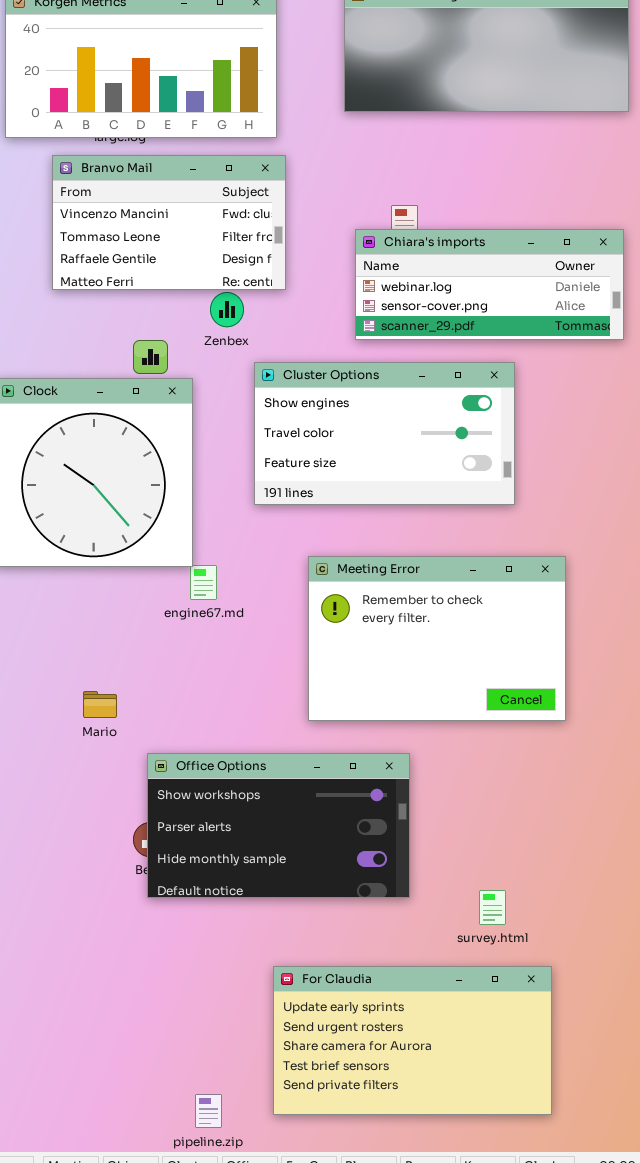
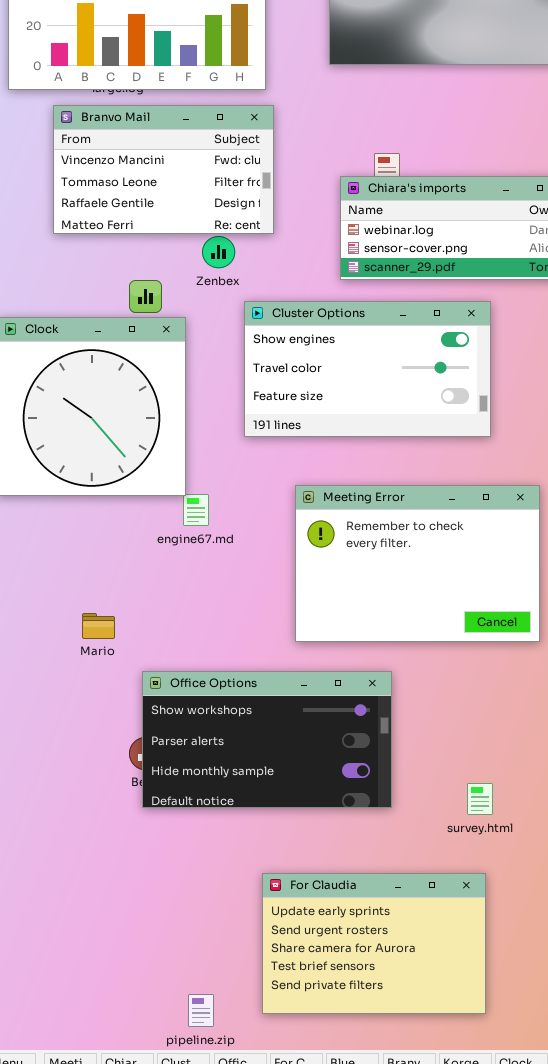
survey.html: [479,890,506,925] -> [467,783,493,815], moved
For Claudia: [273,966,552,1115] -> [262,873,486,1014], resized

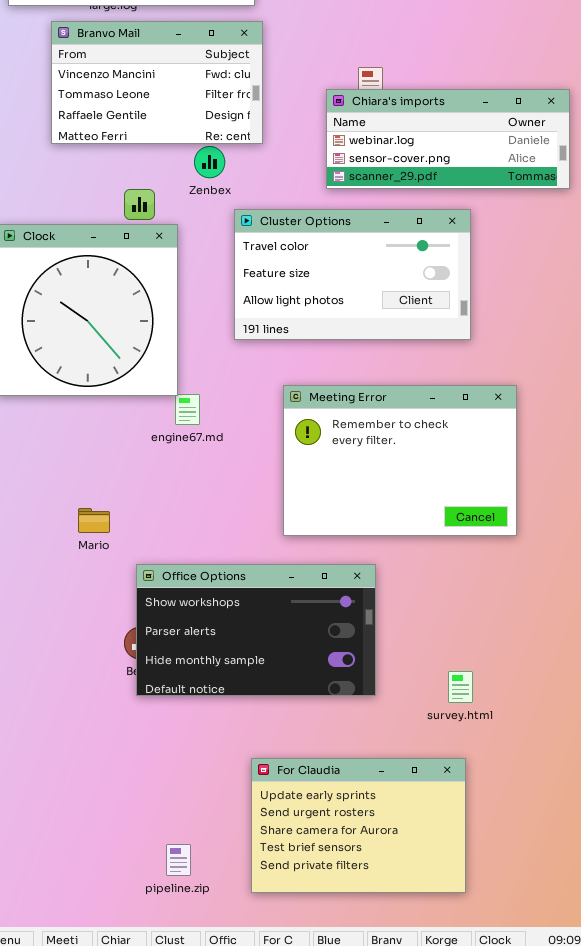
Cluster Options: [244,301,491,437] -> [234,209,471,340], scrolled down 1 row
pipeline.zip: [188,994,214,1027] -> [166,844,191,876], moved

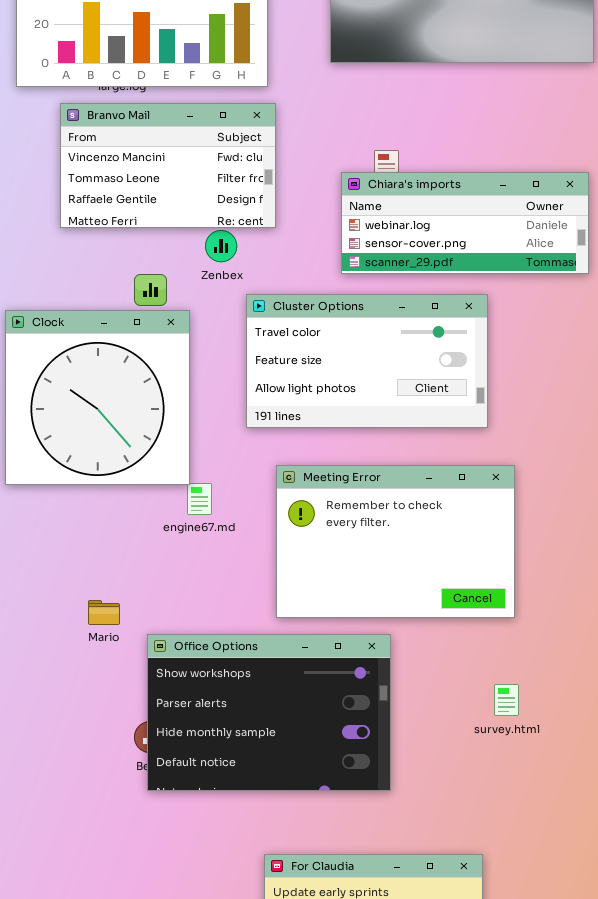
Meeting Error: [283,385,517,536] -> [276,465,515,618], moved
Office Options: [136,564,376,696] -> [147,634,391,791], resized
survey.html: [448,671,473,703] -> [494,684,519,716], moved

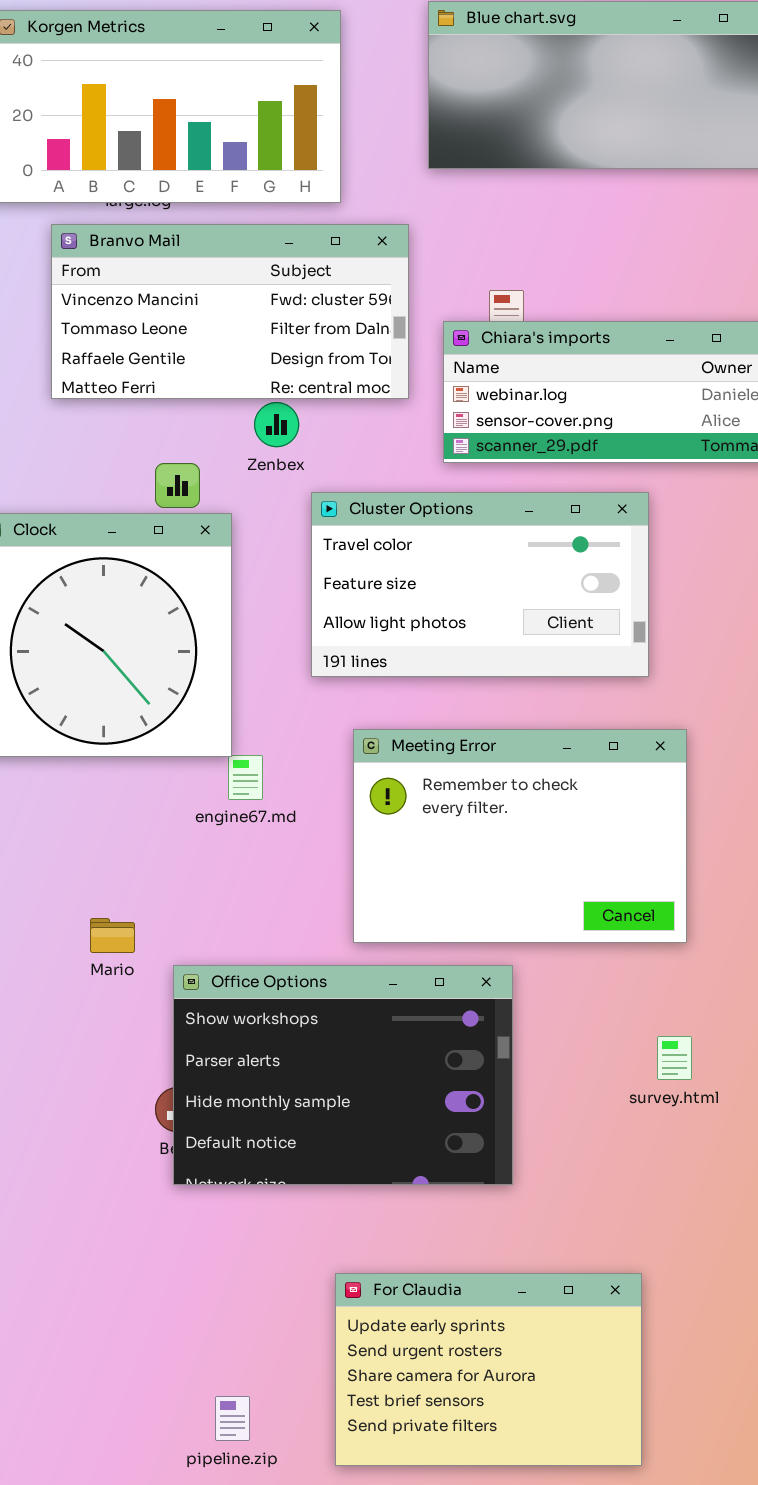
Branvo Mail: [60,103,276,228] -> [51,224,409,399], resized

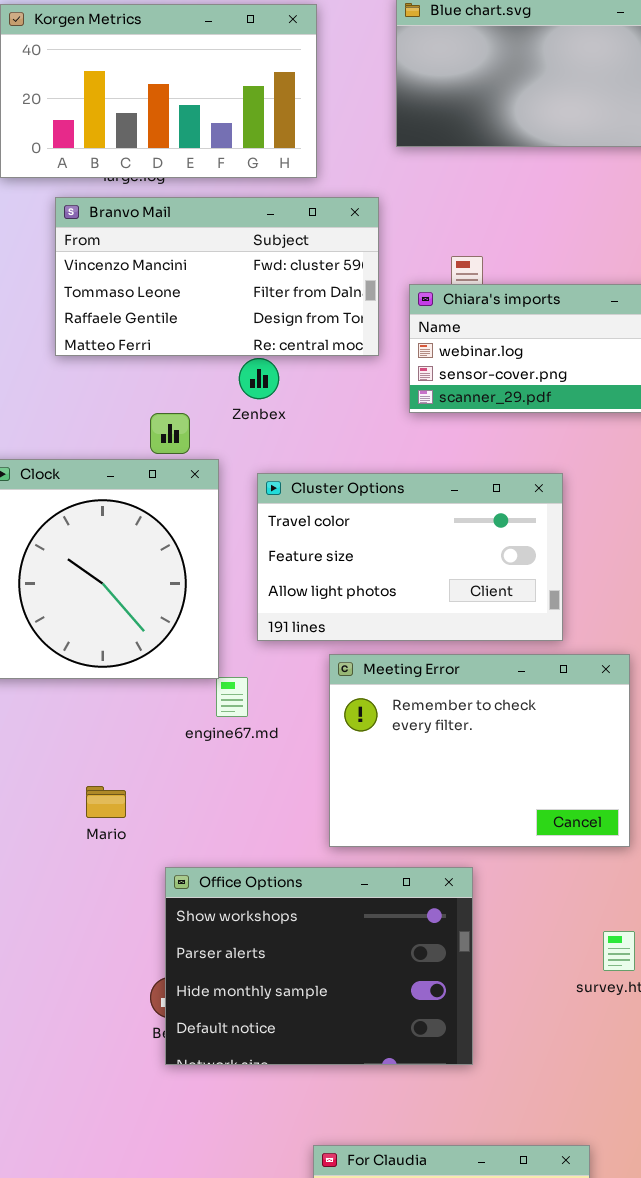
Cluster Options: [311,492,649,677] -> [257,473,563,641], moved
Mario: [90,918,135,953] -> [86,786,126,818], moved

